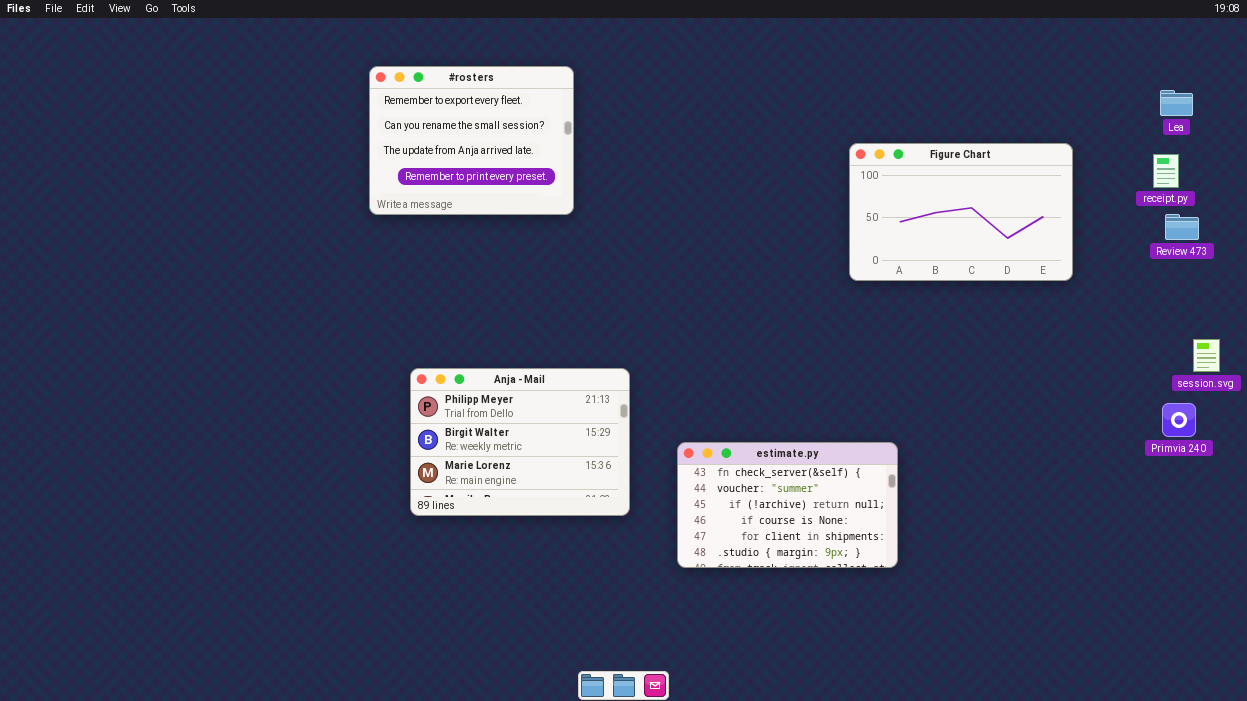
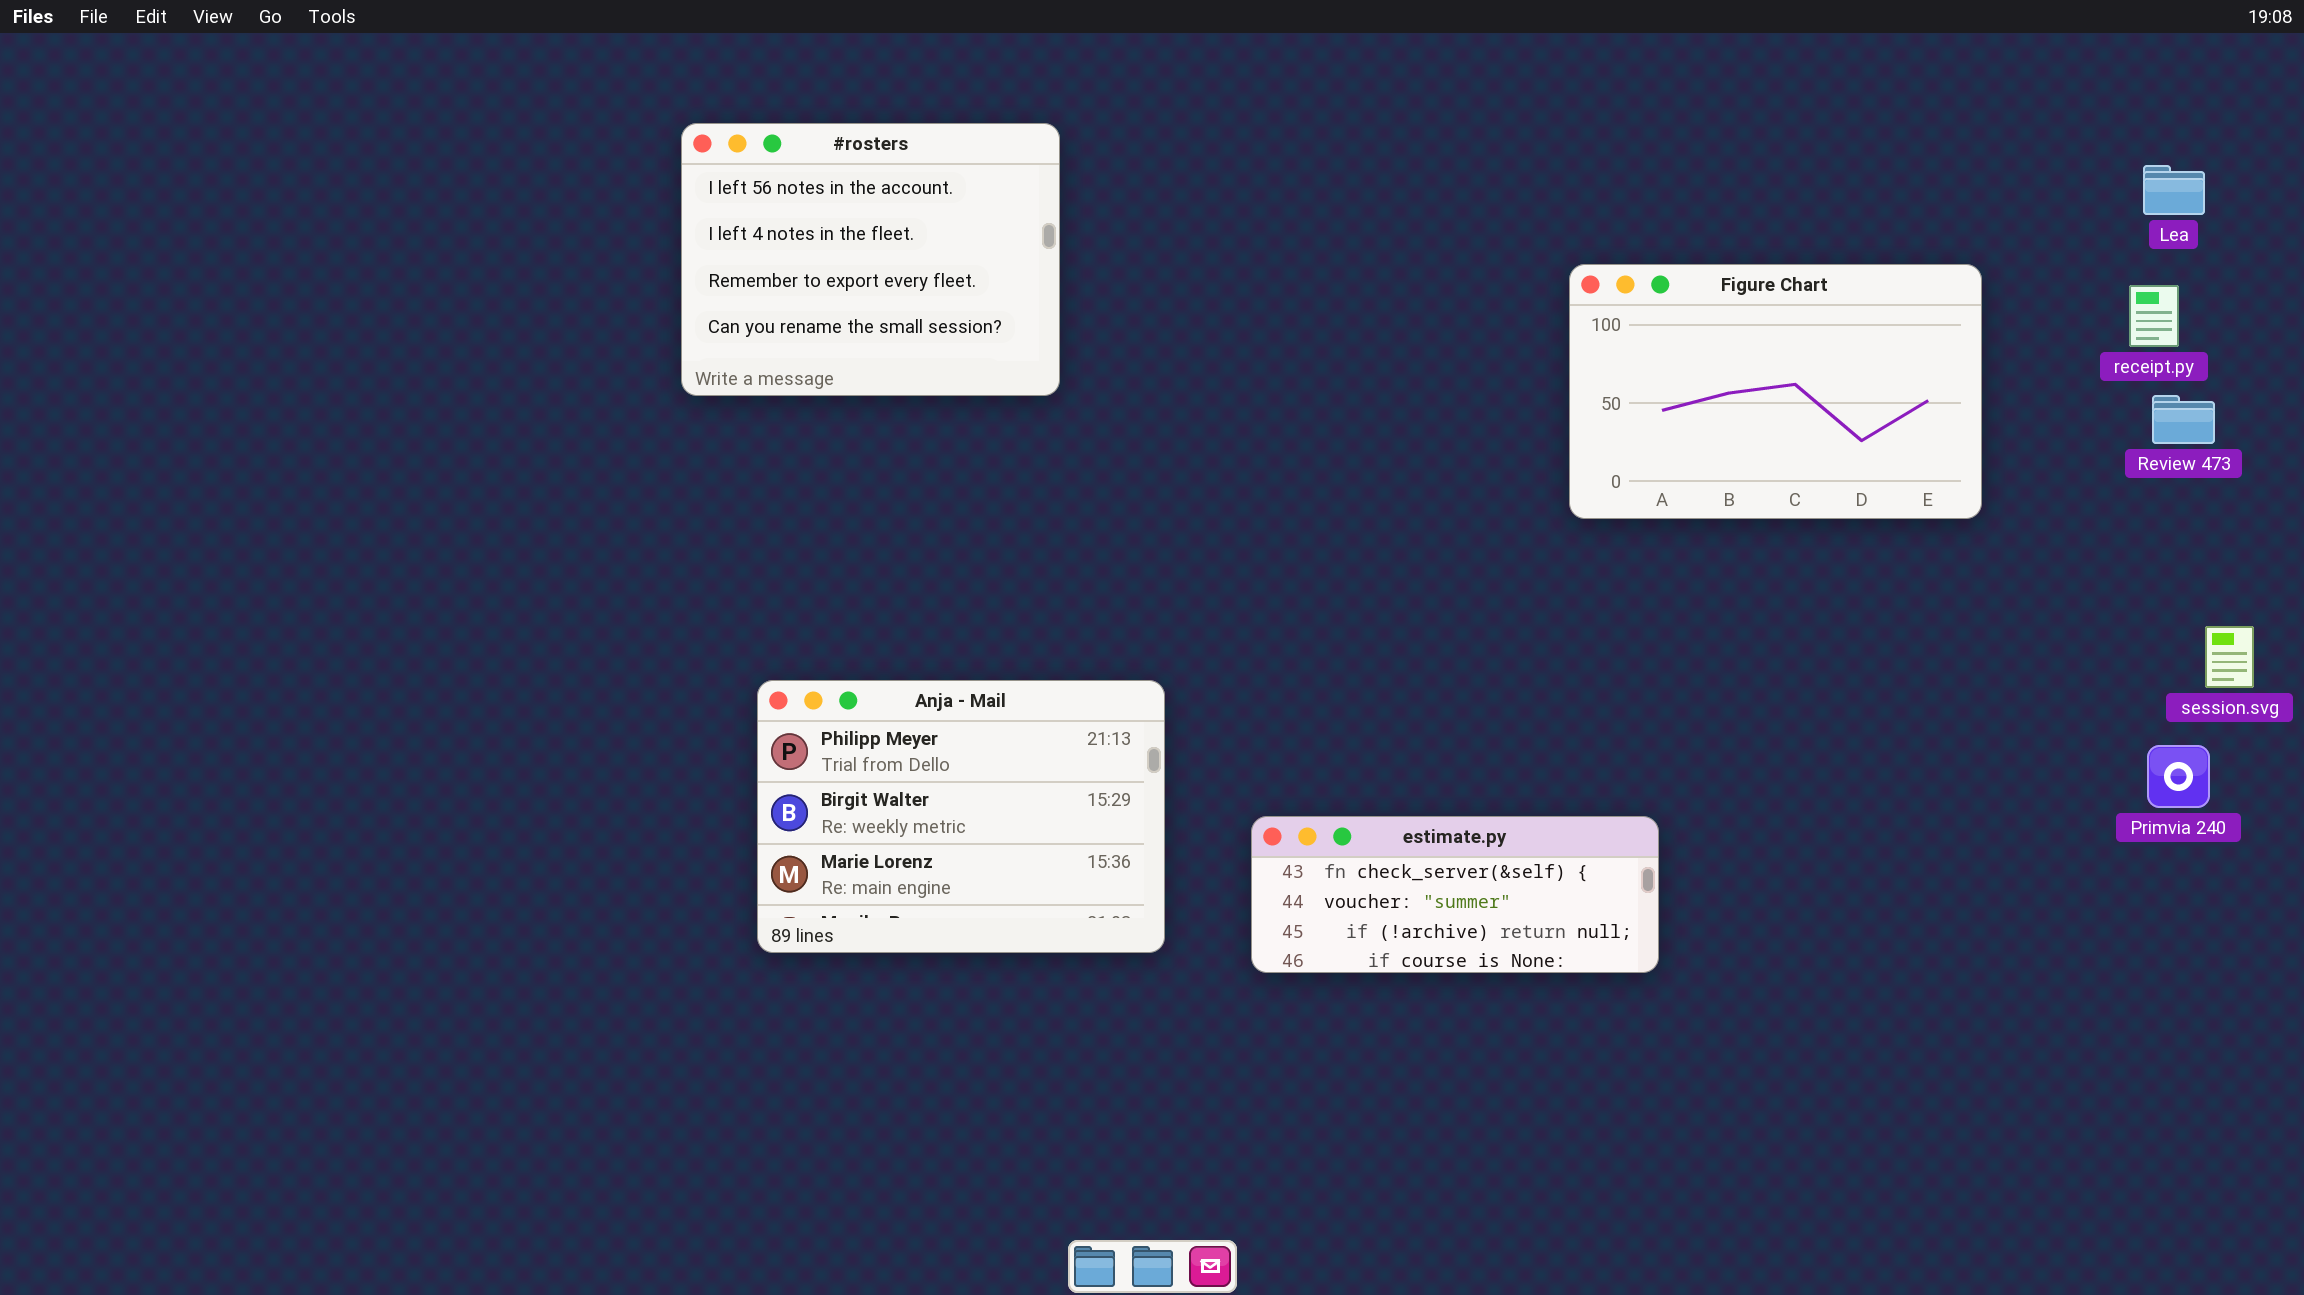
#rosters: [369,66,574,215] -> [681,123,1060,396], scrolled up 2 rows
estimate.py: [677,442,898,568] -> [1251,816,1659,973], resized

